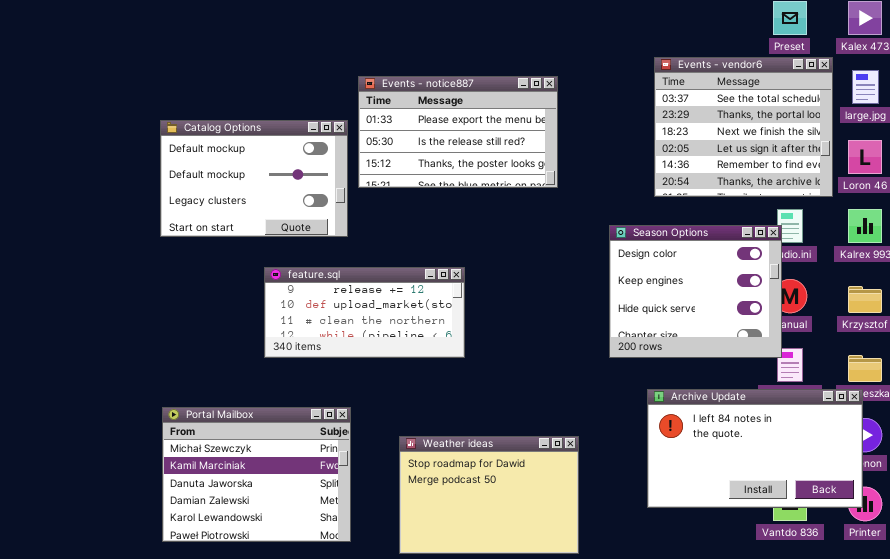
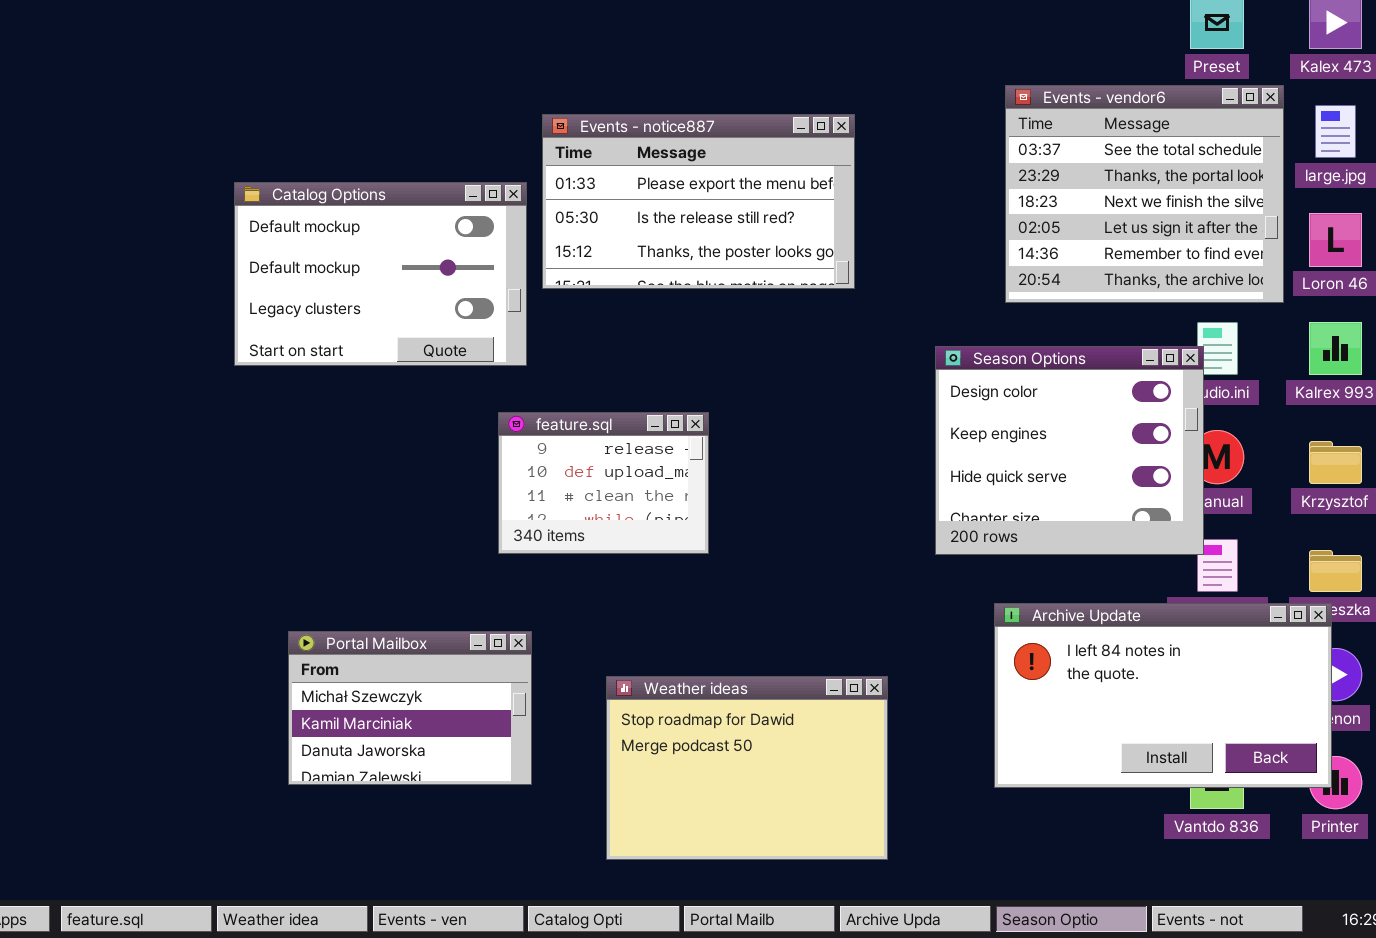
feature.sql: [264,267,465,358] -> [498,412,709,554], resized
Portal Mailbox: [162,407,351,542] -> [288,631,532,785], resized

